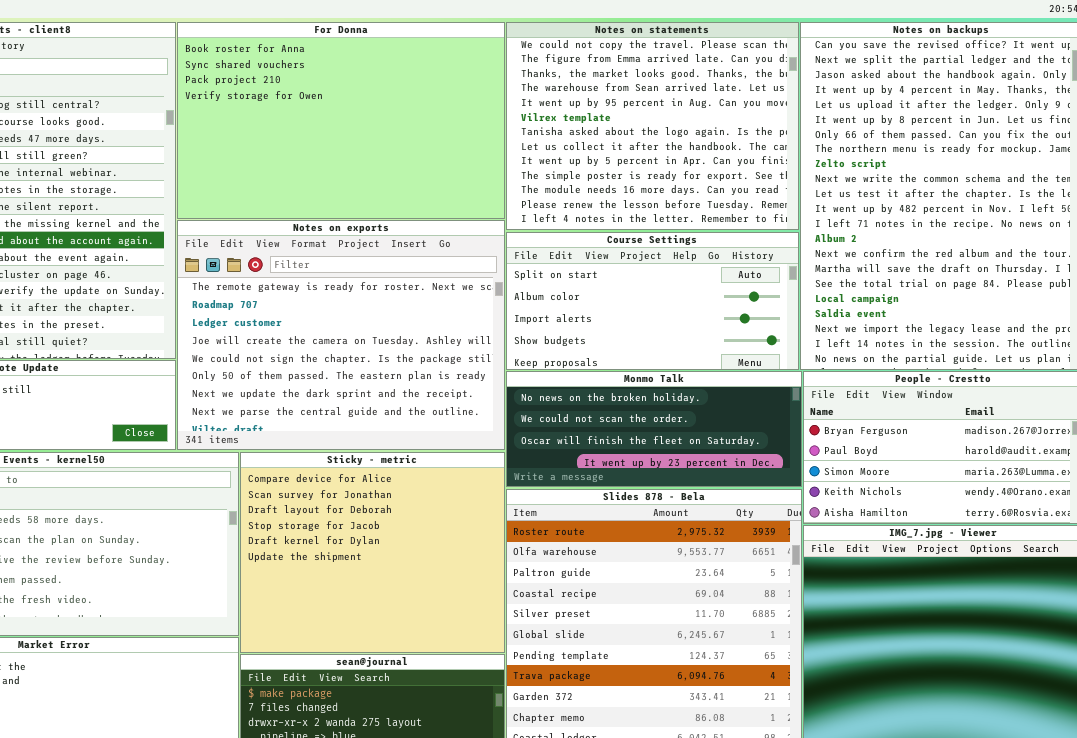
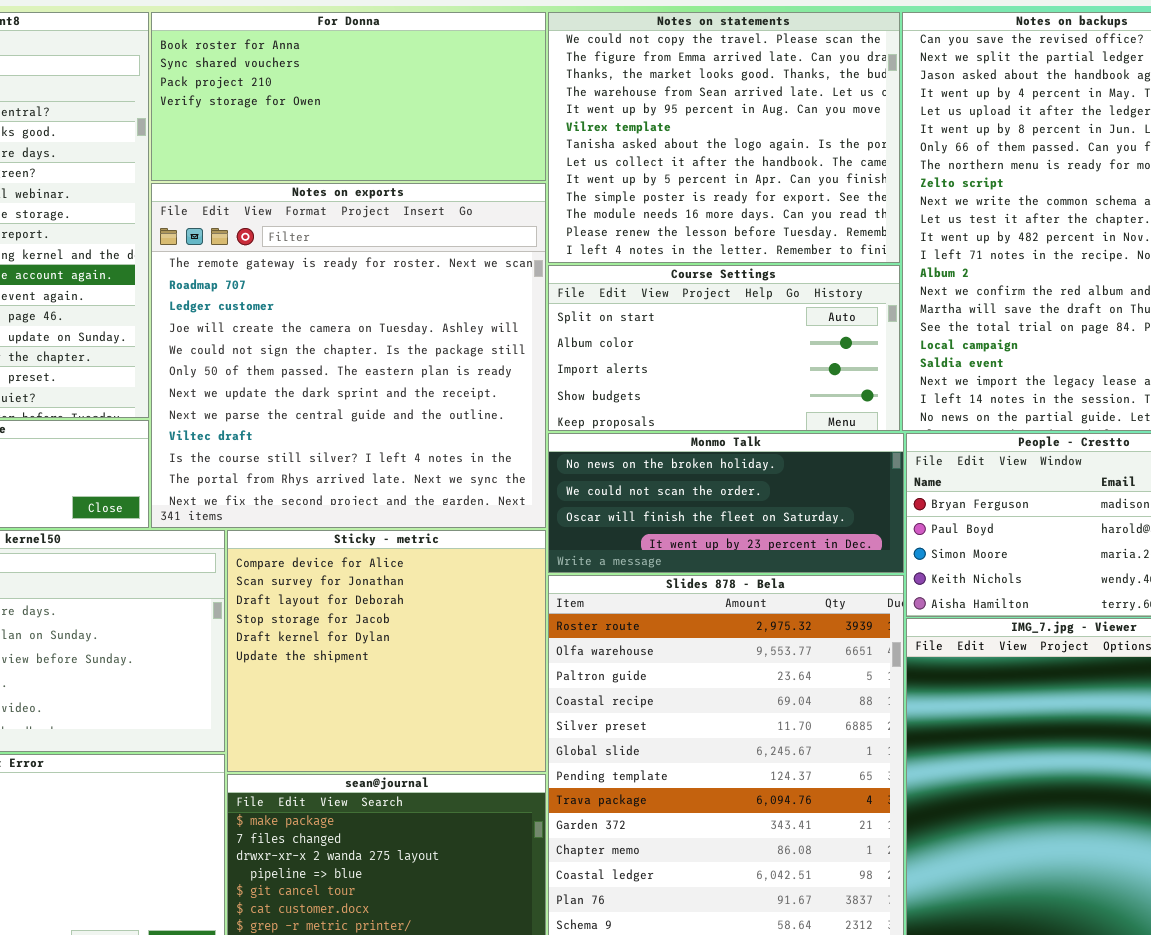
For Donna: [177,22,505,219] -> [151,12,546,181], resized
Notes on exports: [177,220,505,450] -> [151,183,546,528], resized

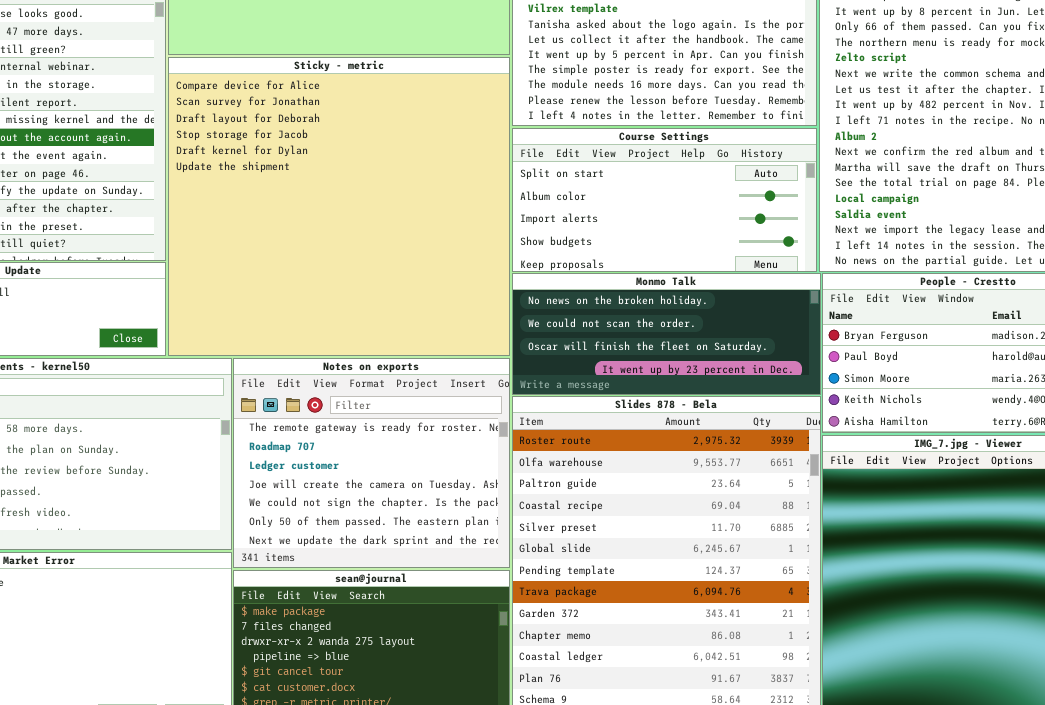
Notes on exports: [151,183,546,528] -> [233,358,510,568], moved, resized
Sticky - metric: [227,530,546,772] -> [168,57,510,356], moved, resized

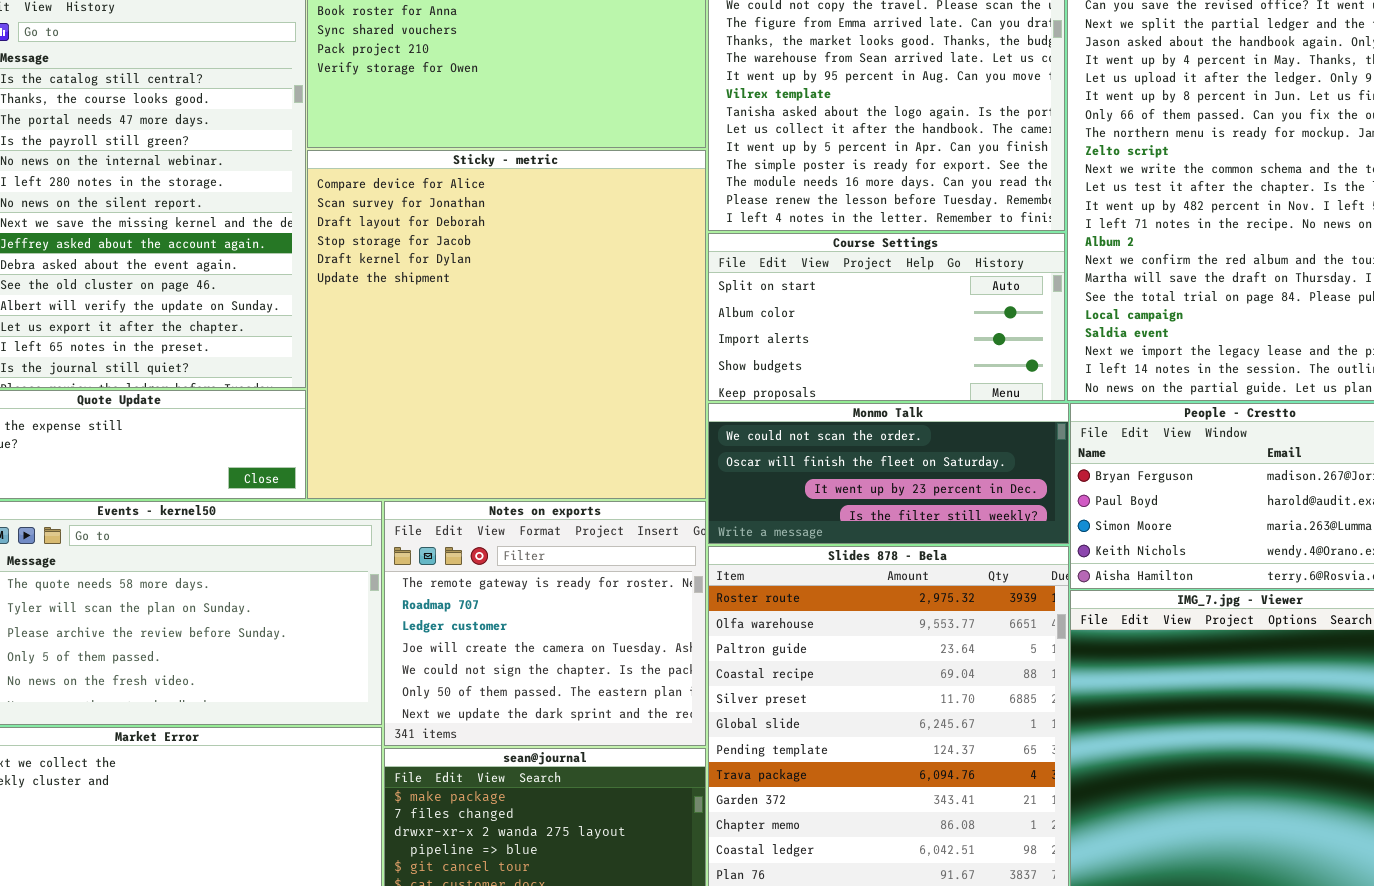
Monmo Talk: [512,273,821,395] -> [708,403,1069,544], scrolled down 1 row

